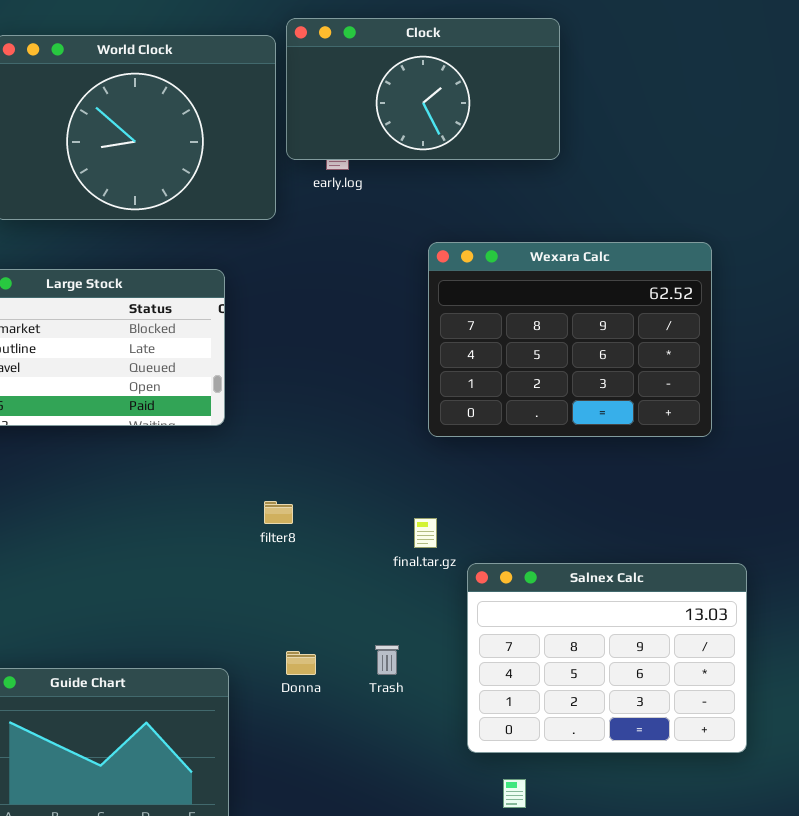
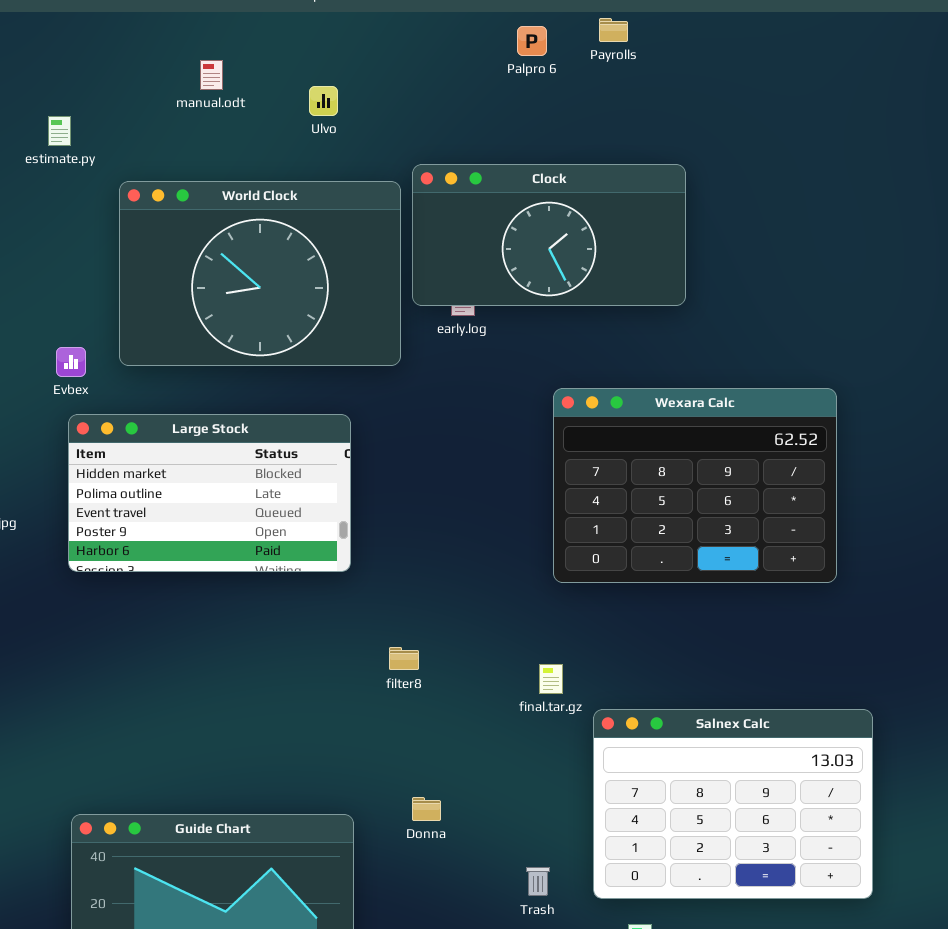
Trash: [375,645,399,675] -> [526,867,550,896], moved

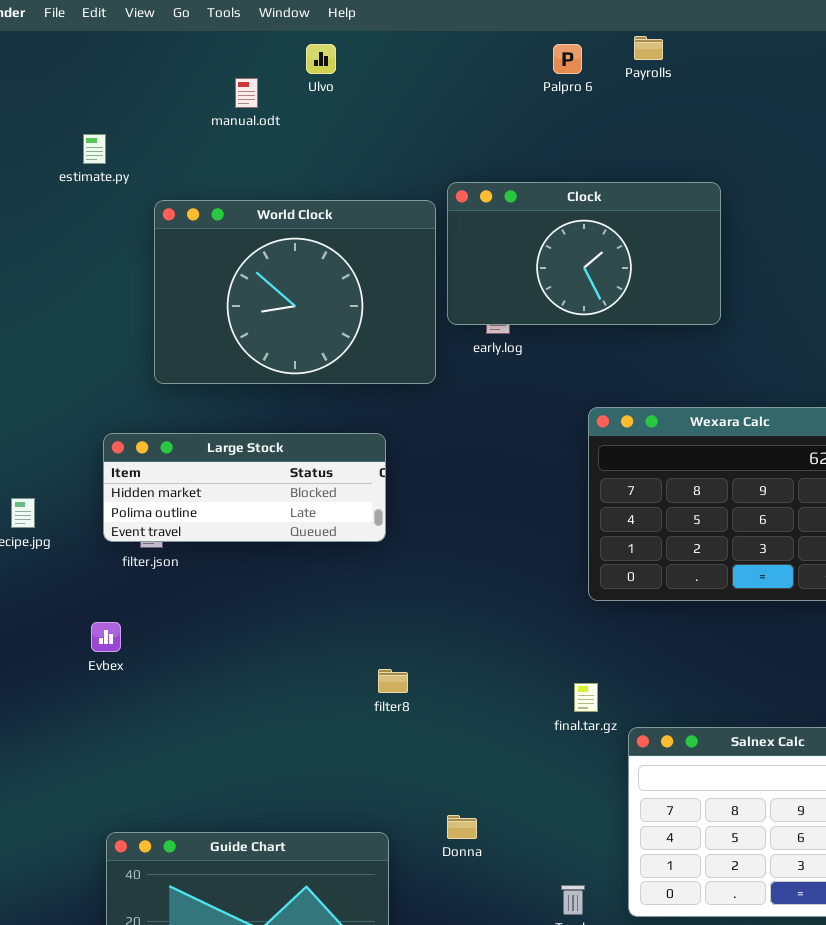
Ulvo: [309,86,338,116] -> [306,44,336,74], moved
Evbex: [56,347,86,377] -> [91,622,121,652], moved
Large Stock: [68,414,351,572] -> [103,433,386,542], resized
filter8: [389,647,419,670] -> [378,669,408,693], moved

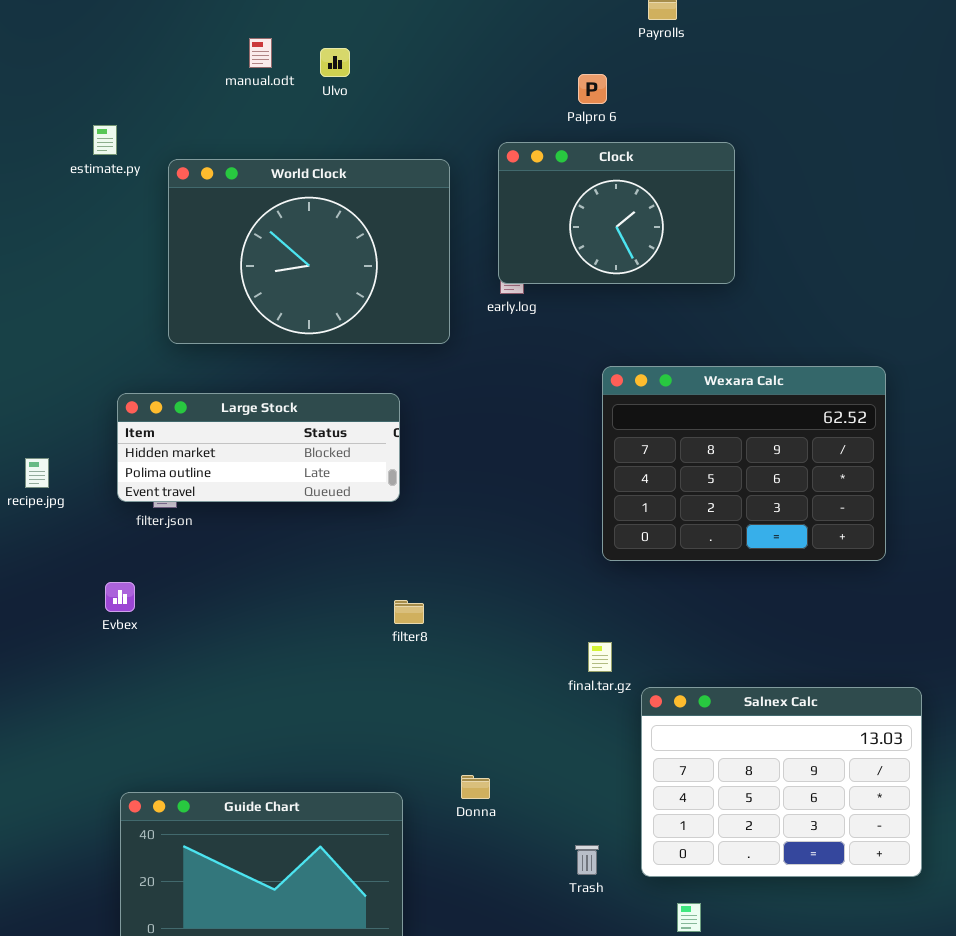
Ulvo: [306,44,336,74] -> [320,48,350,77], moved
Palpro 6: [553,44,582,74] -> [578,74,607,104], moved
estimate.py: [83,134,106,164] -> [93,125,117,155], moved
Clock: [447,182,721,325] -> [498,142,735,284], resized
filter8: [378,669,408,693] -> [394,600,424,624], moved

